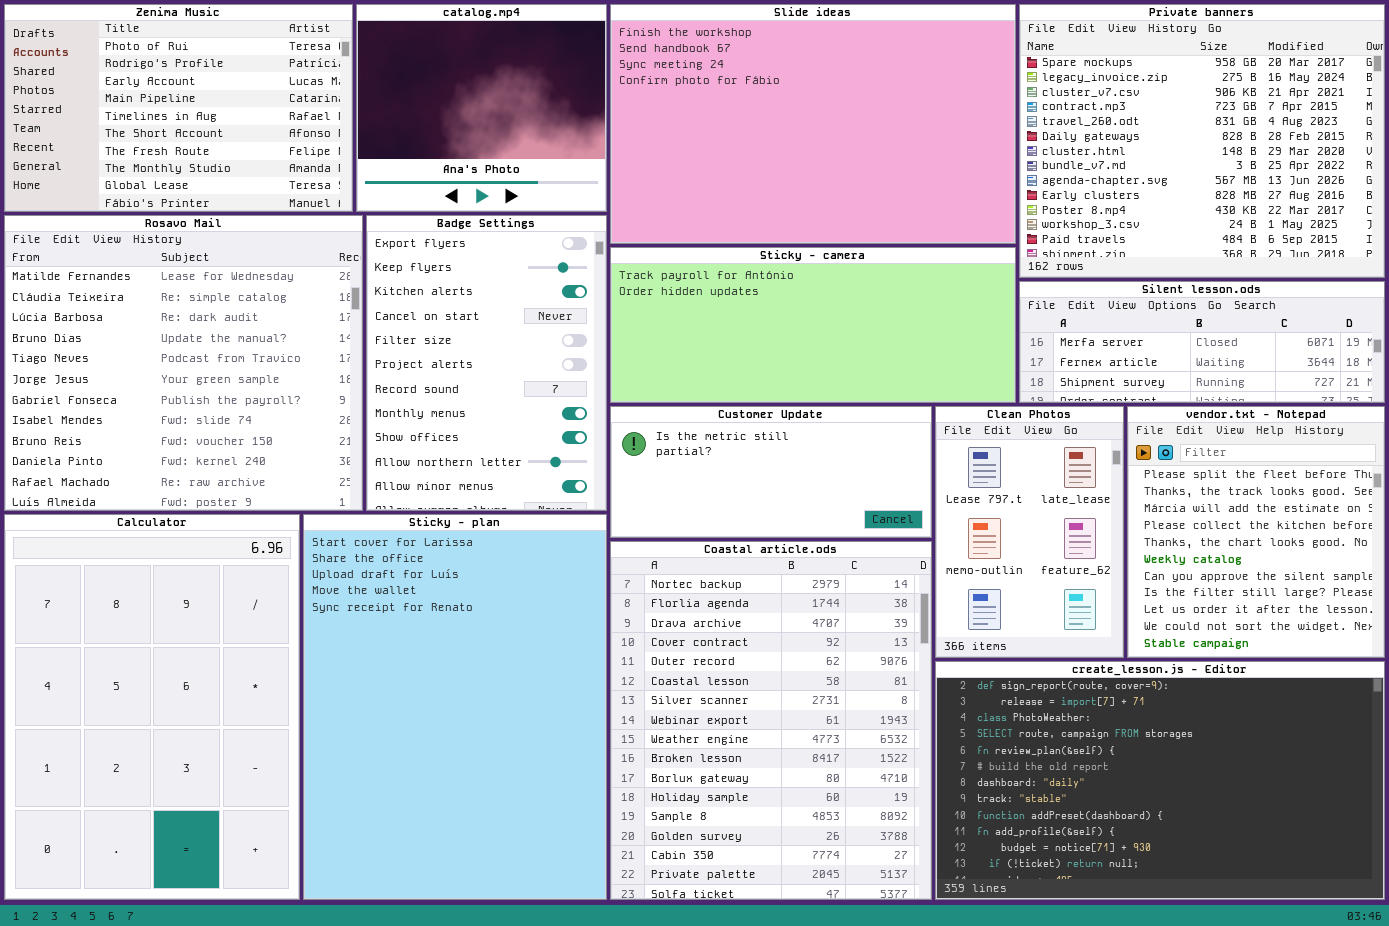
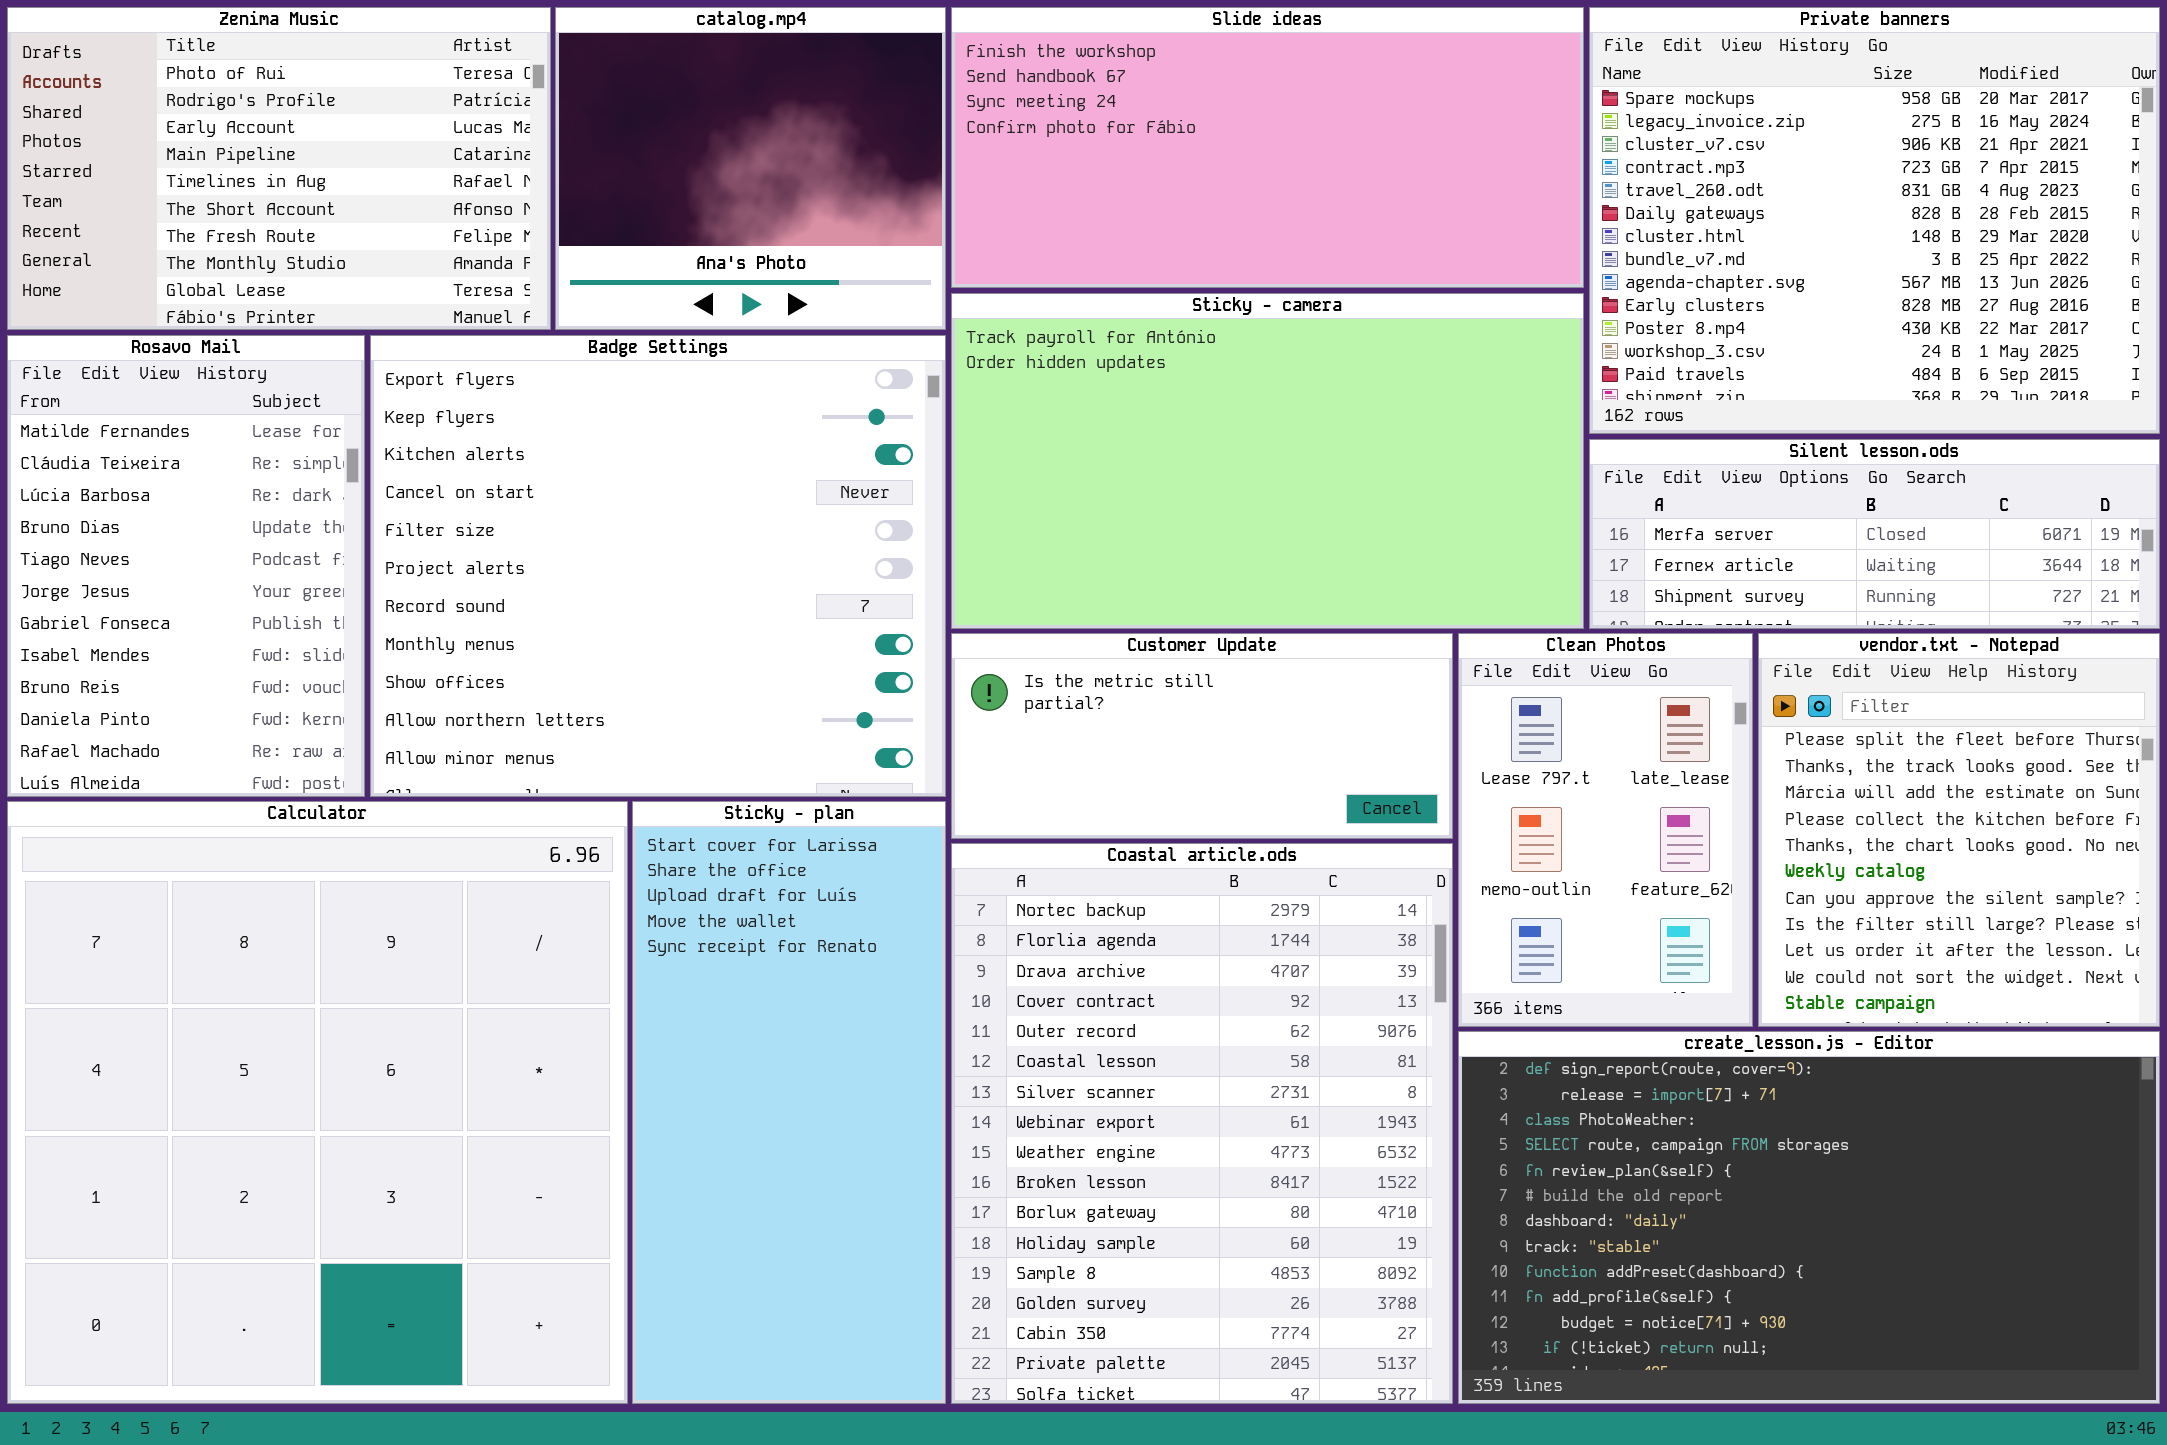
Slide ideas: [610,4,1016,244] -> [951,7,1584,288], resized
Rosavo Mail: [4,215,363,511] -> [7,335,365,797], resized
Badge Settings: [366,215,607,511] -> [370,335,946,797], resized
Sticky - camera: [610,247,1016,403] -> [951,293,1584,629], resized
Calculator: [4,514,300,900] -> [7,801,628,1404], resized
Sticky - plan: [303,514,607,900] -> [632,801,946,1404], resized

